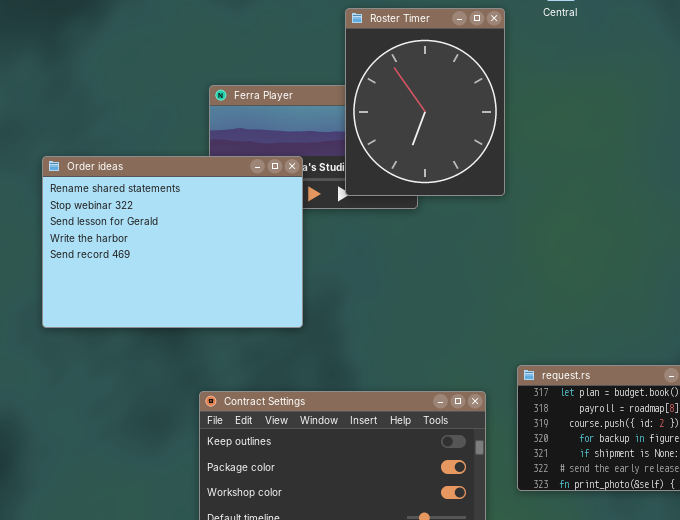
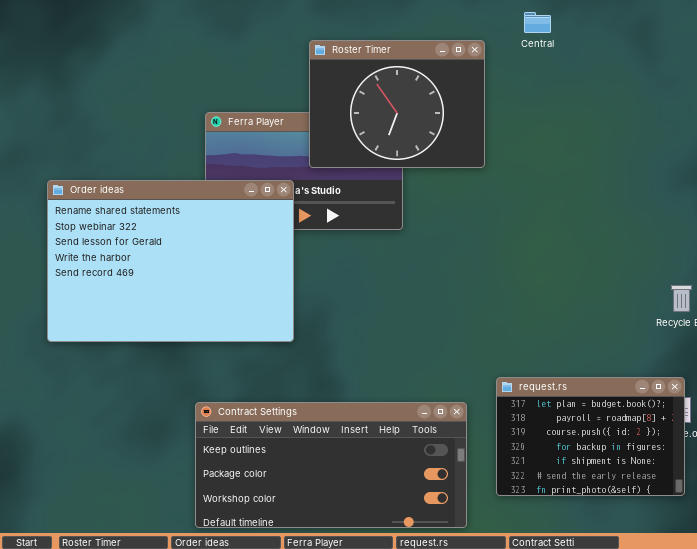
Roster Timer: [345,8,505,196] -> [309,40,485,168], resized

